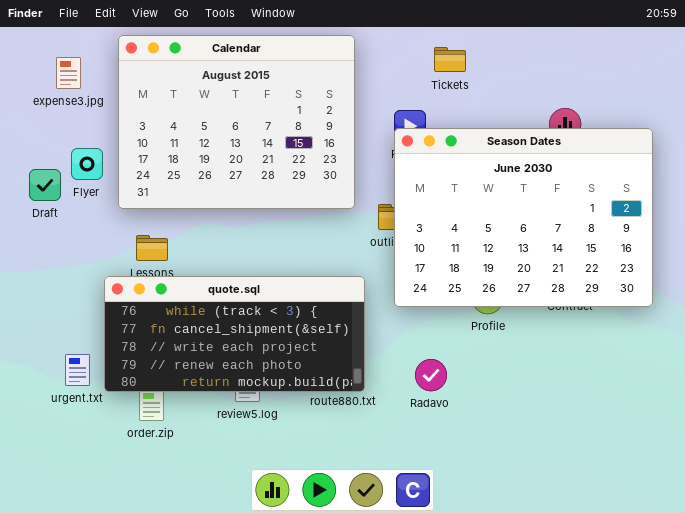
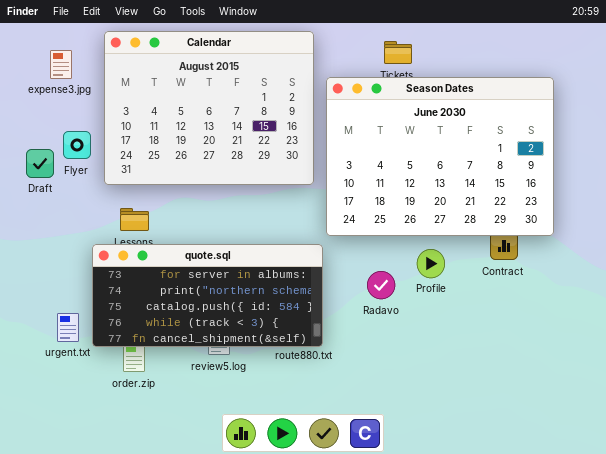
Season Dates: [394,128,653,307] -> [326,77,554,236], moved
quote.sql: [104,276,365,392] -> [92,244,323,347], scrolled up 3 rows
Radavo: [415,359,447,391] -> [367,271,395,299], moved

